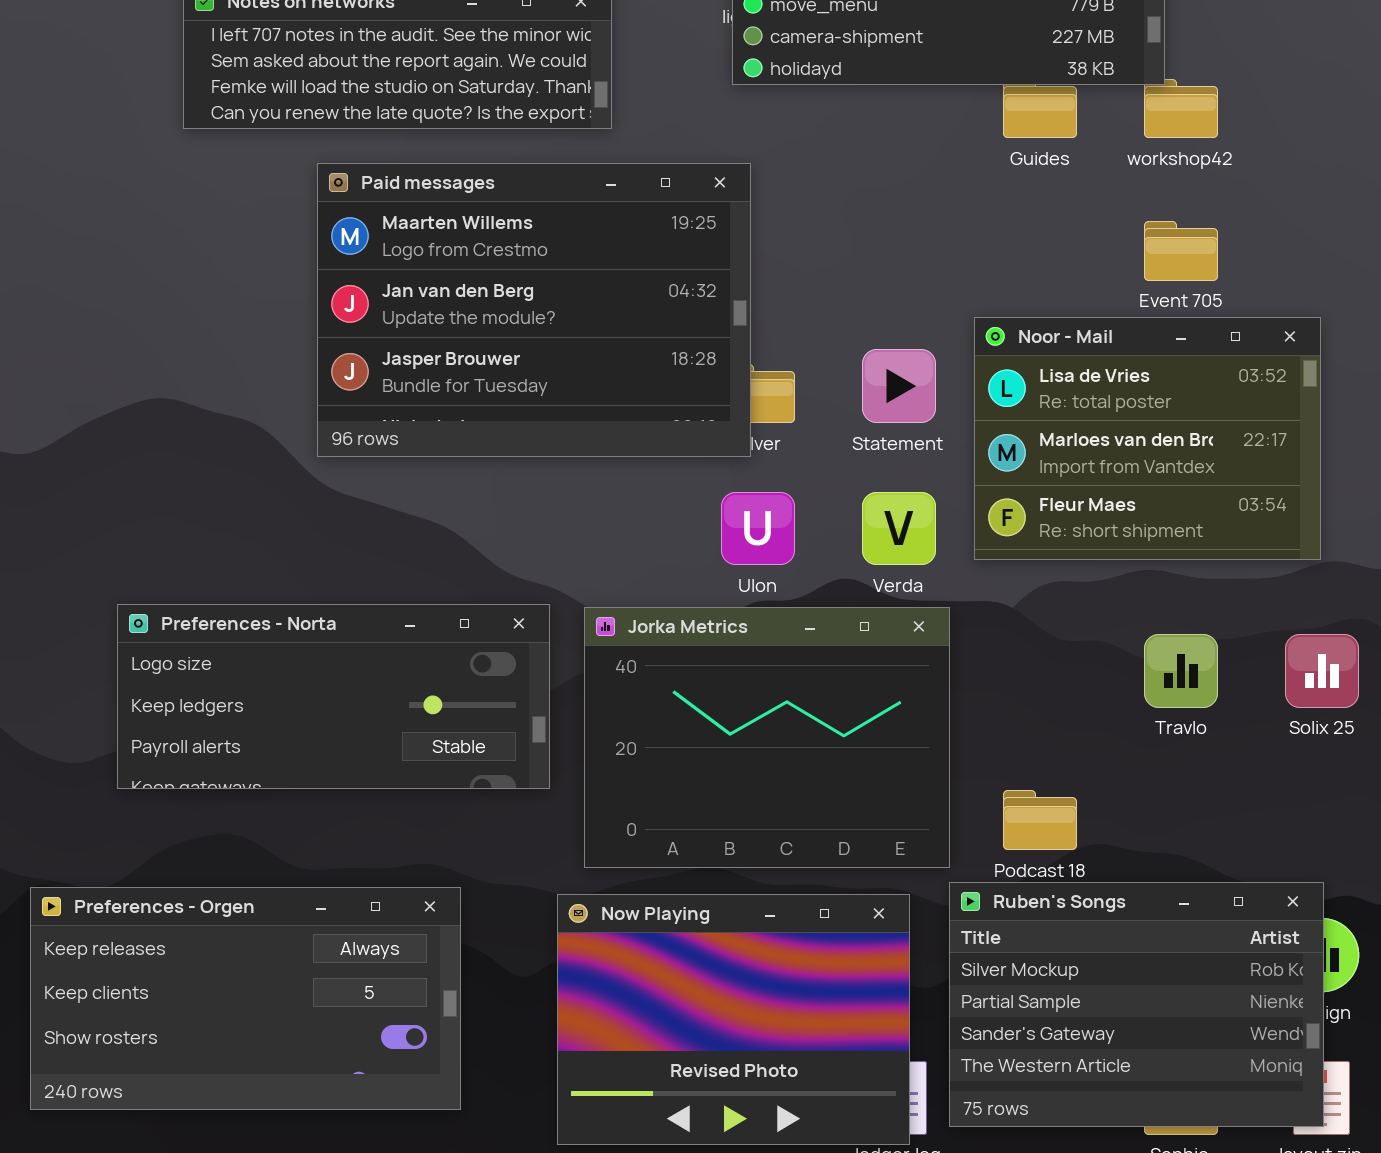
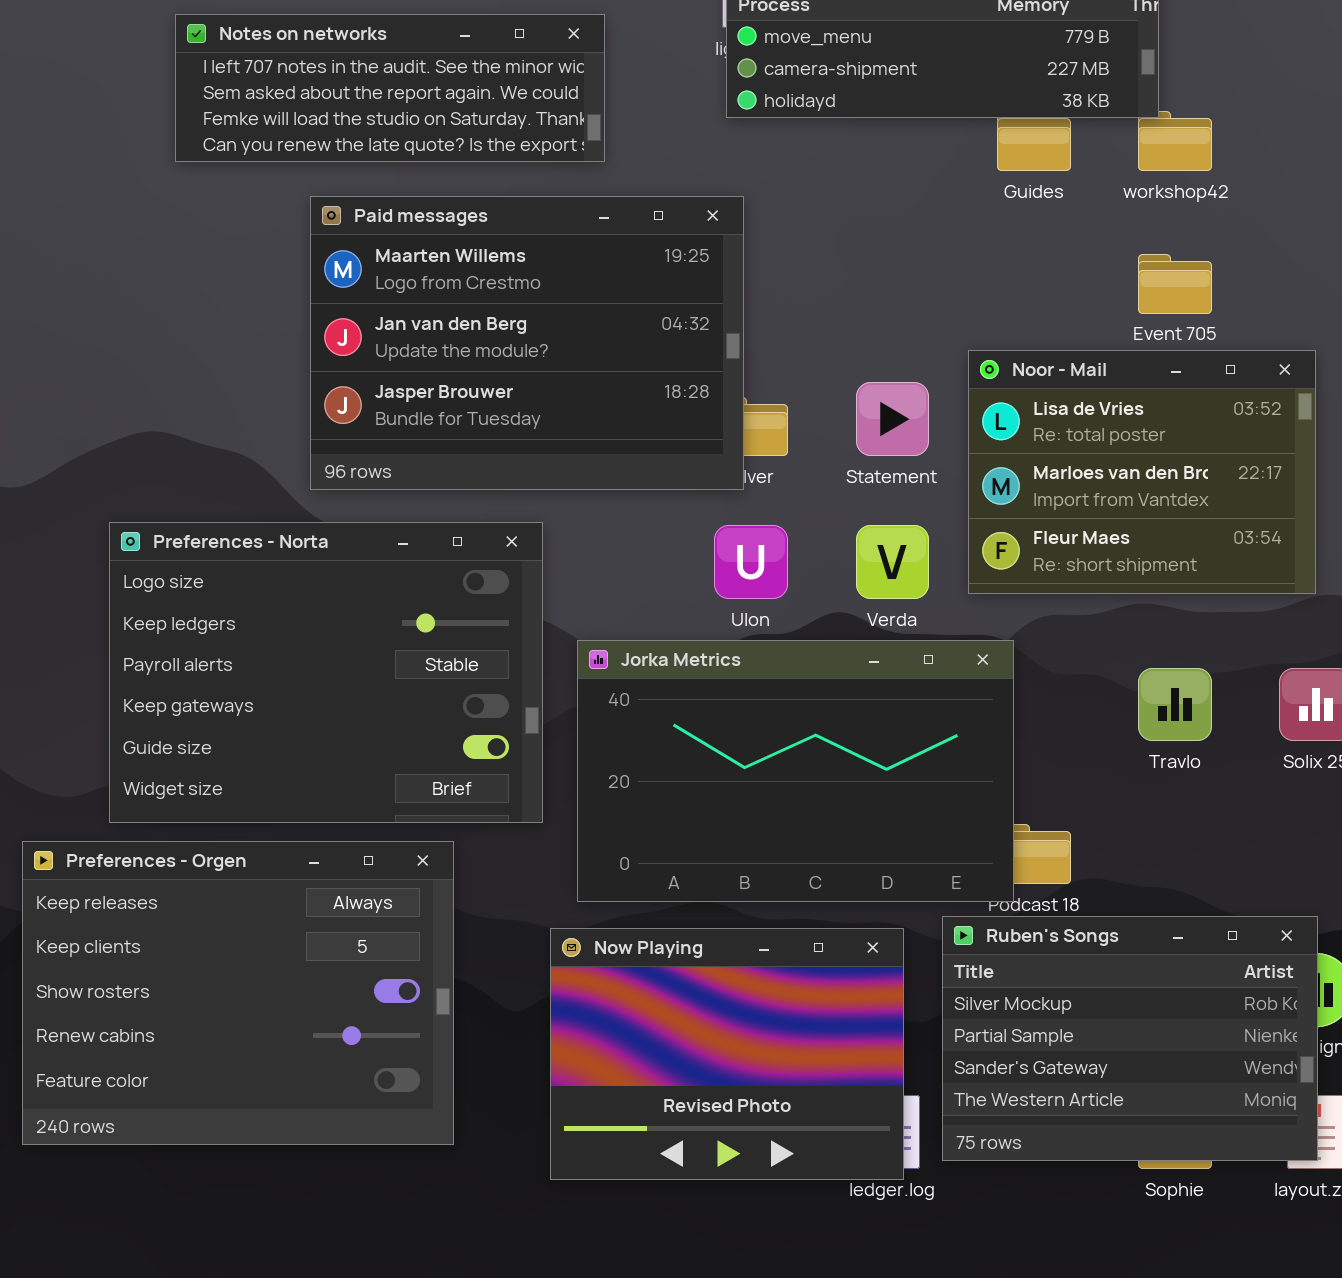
Preferences - Norta: [117,604,550,789] -> [109,522,543,823], resized
Jorka Metrics: [584,607,950,868] -> [577,640,1014,902], resized
Preferences - Orgen: [30,887,461,1110] -> [22,841,454,1145], resized

